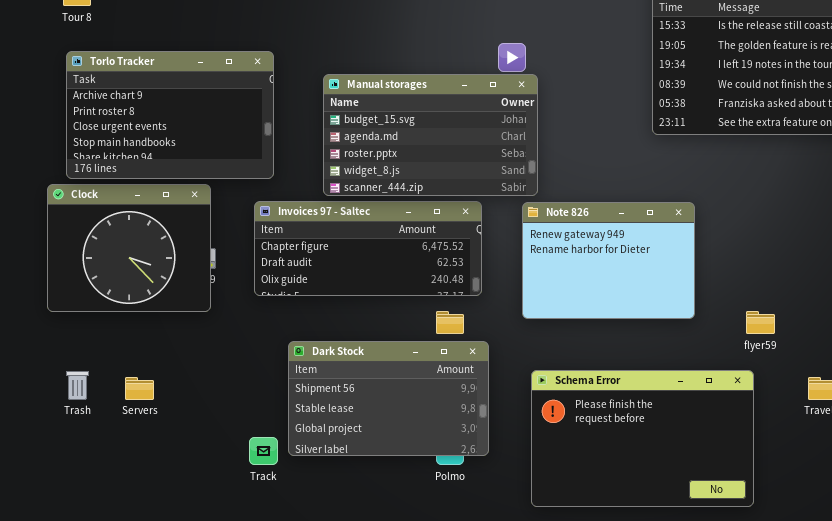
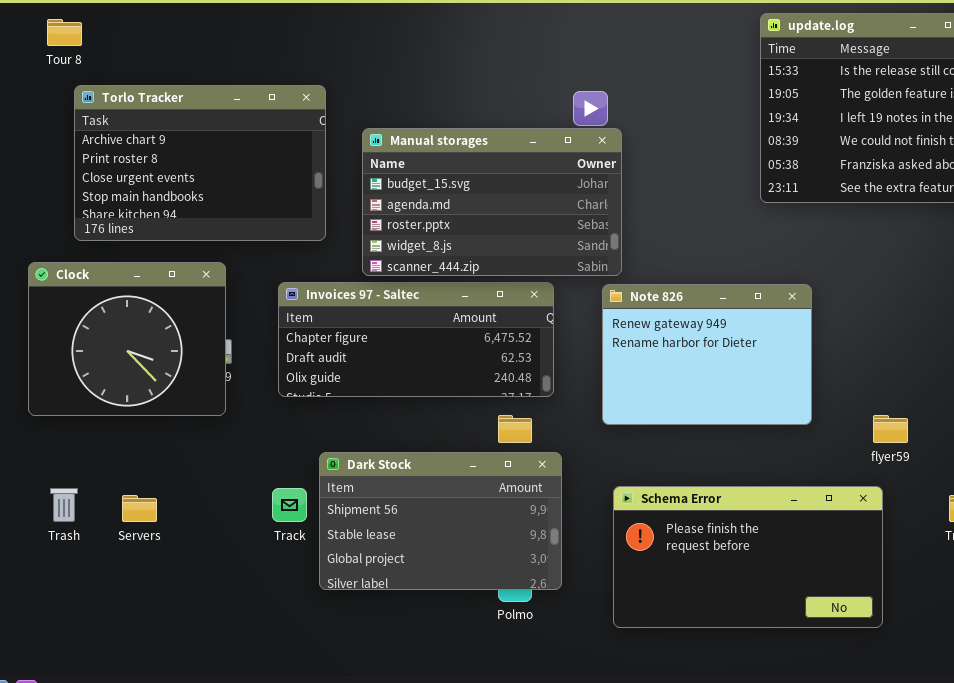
Torlo Tracker: [66,51,274,179] -> [74,85,326,241], moved
Schema Error: [531,370,754,507] -> [613,486,883,628], resized
Track: [249,437,278,465] -> [272,488,307,522], moved

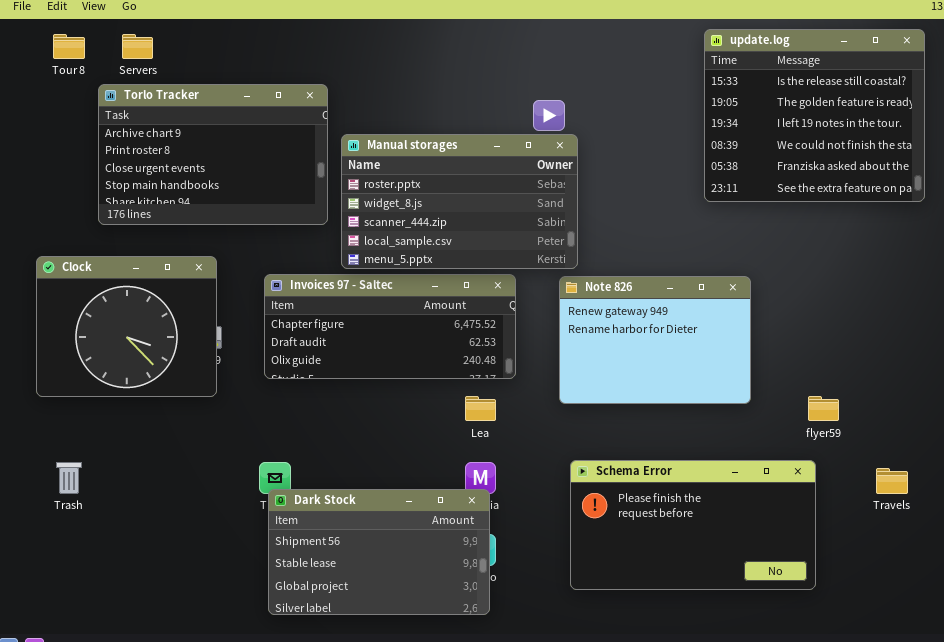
Torlo Tracker: [74,85,326,241] -> [98,84,328,225], moved
Manual storages: [362,128,622,276] -> [341,134,578,269], scrolled down 2 rows
Dark Stock: [319,452,562,590] -> [268,489,490,615], moved
Servers: [122,495,157,522] -> [122,34,153,59], moved

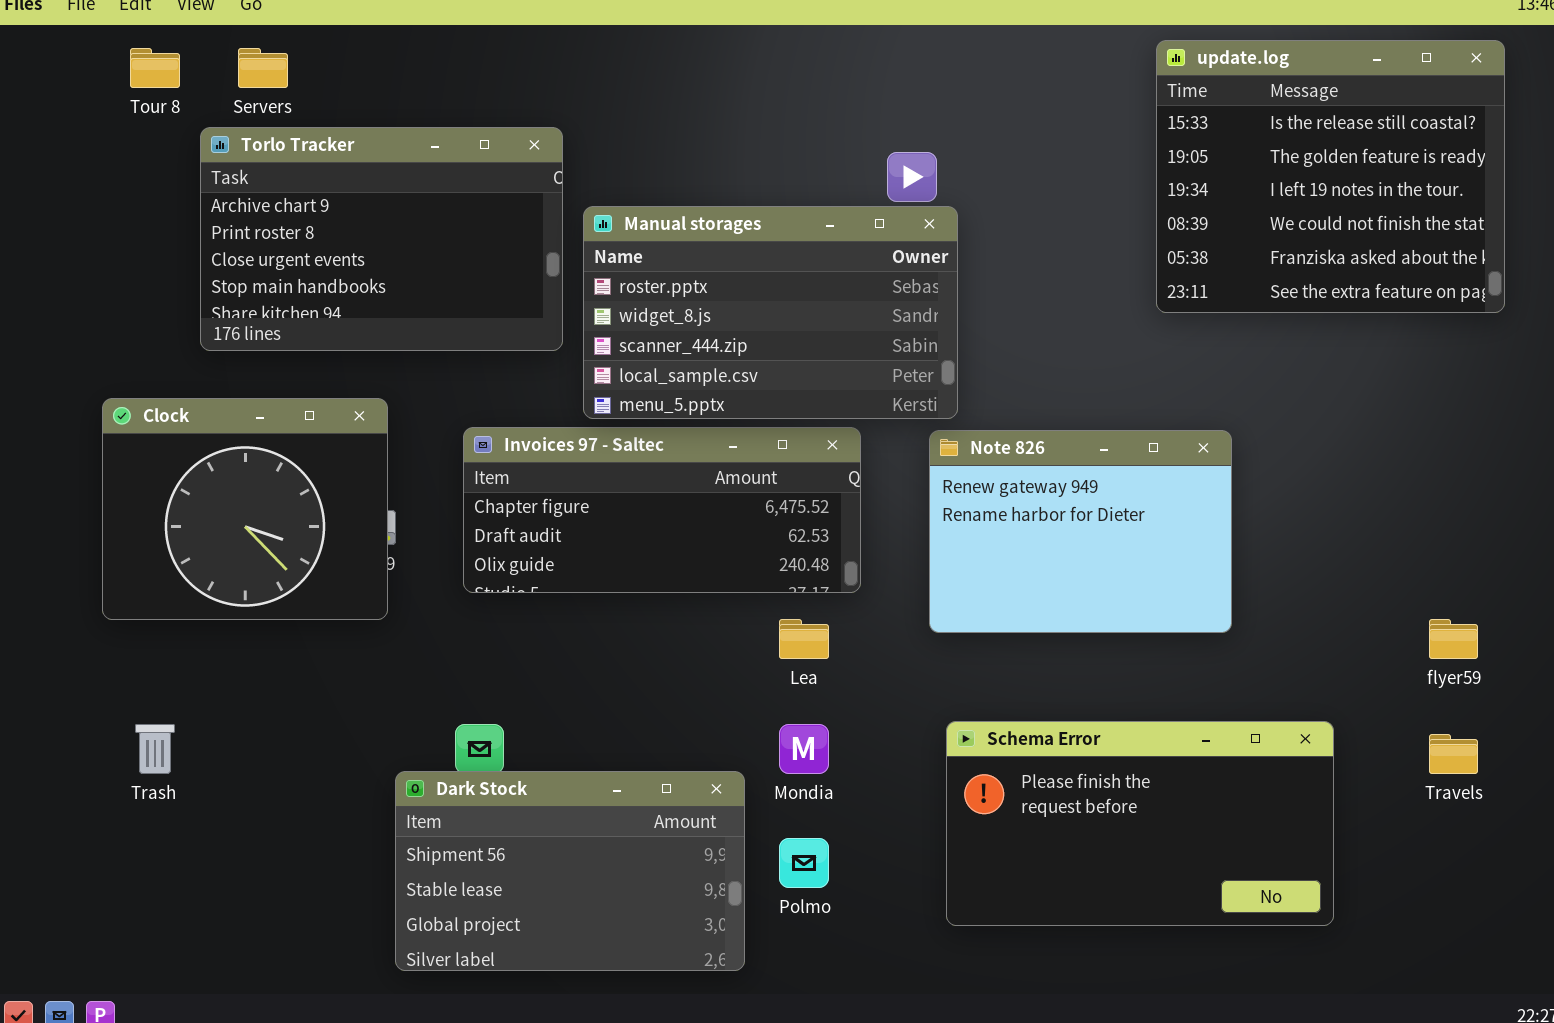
flyer59: [808,396,839,421] -> [1429,619,1478,659], moved
Dark Stock: [268,489,490,615] -> [395,771,745,971], moved

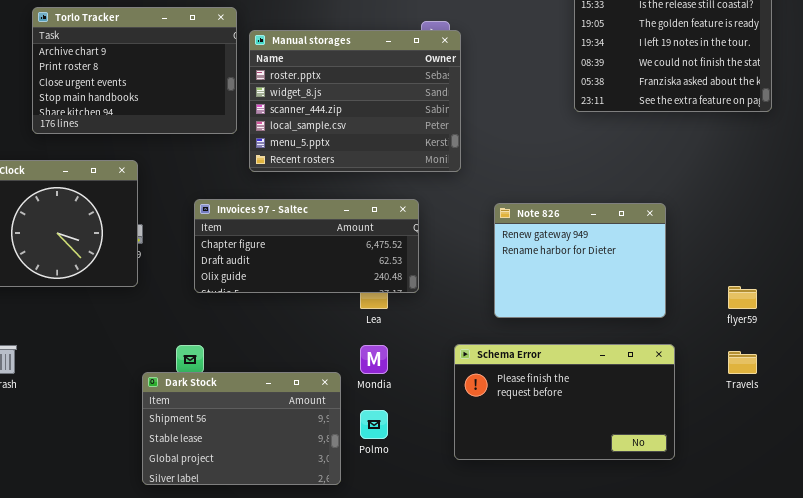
Manual storages: [583,206,958,419] -> [249,30,461,172], resized
Invoices 97 - Saltec: [463,427,861,593] -> [194,199,419,293], moved
Note 826: [929,430,1232,633] -> [494,203,666,318], moved

